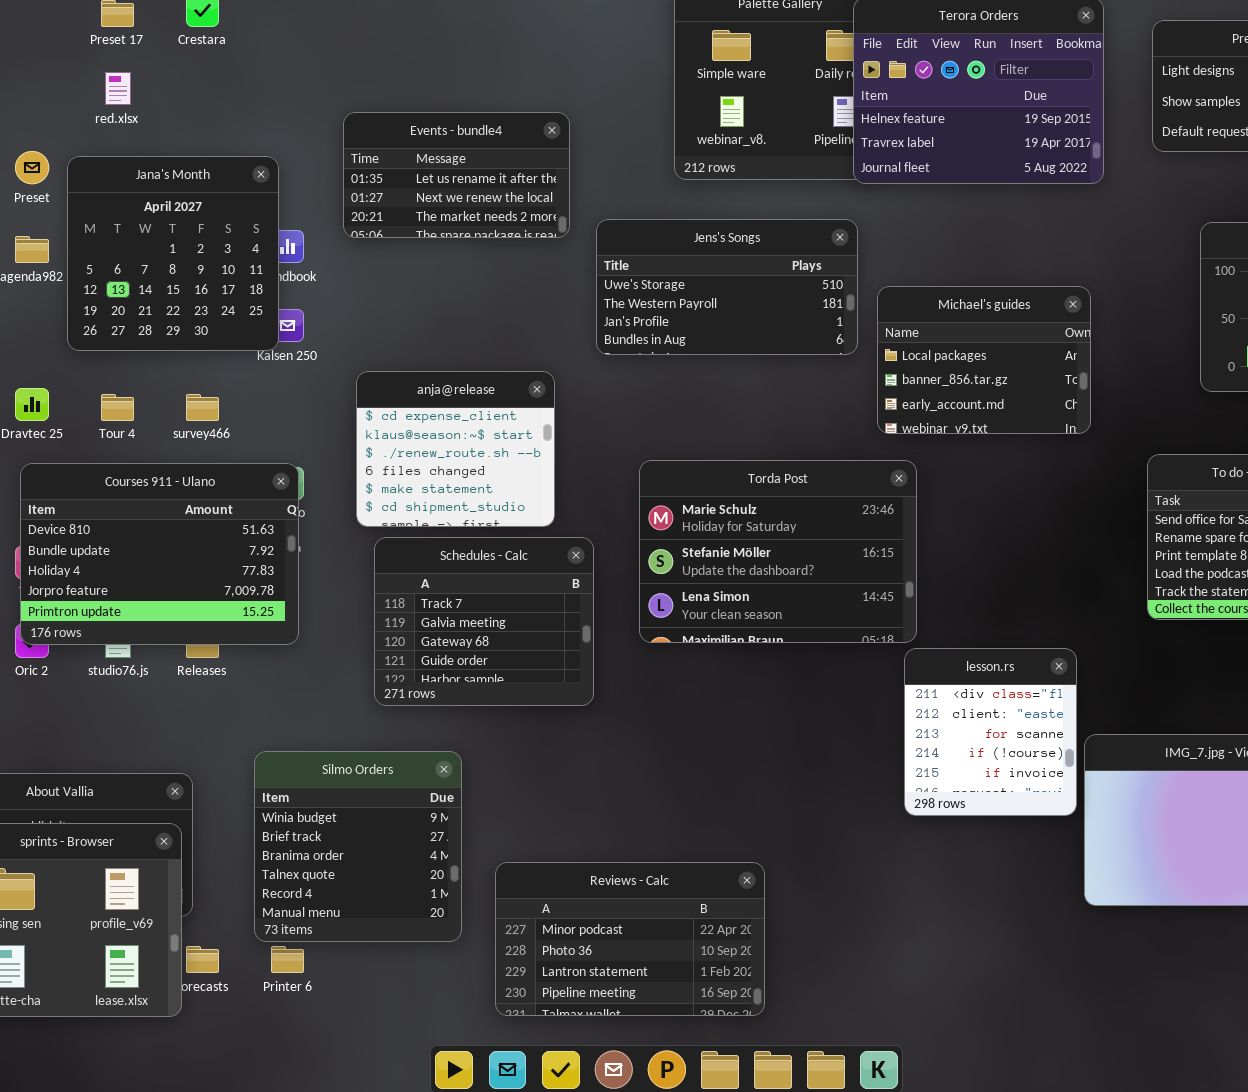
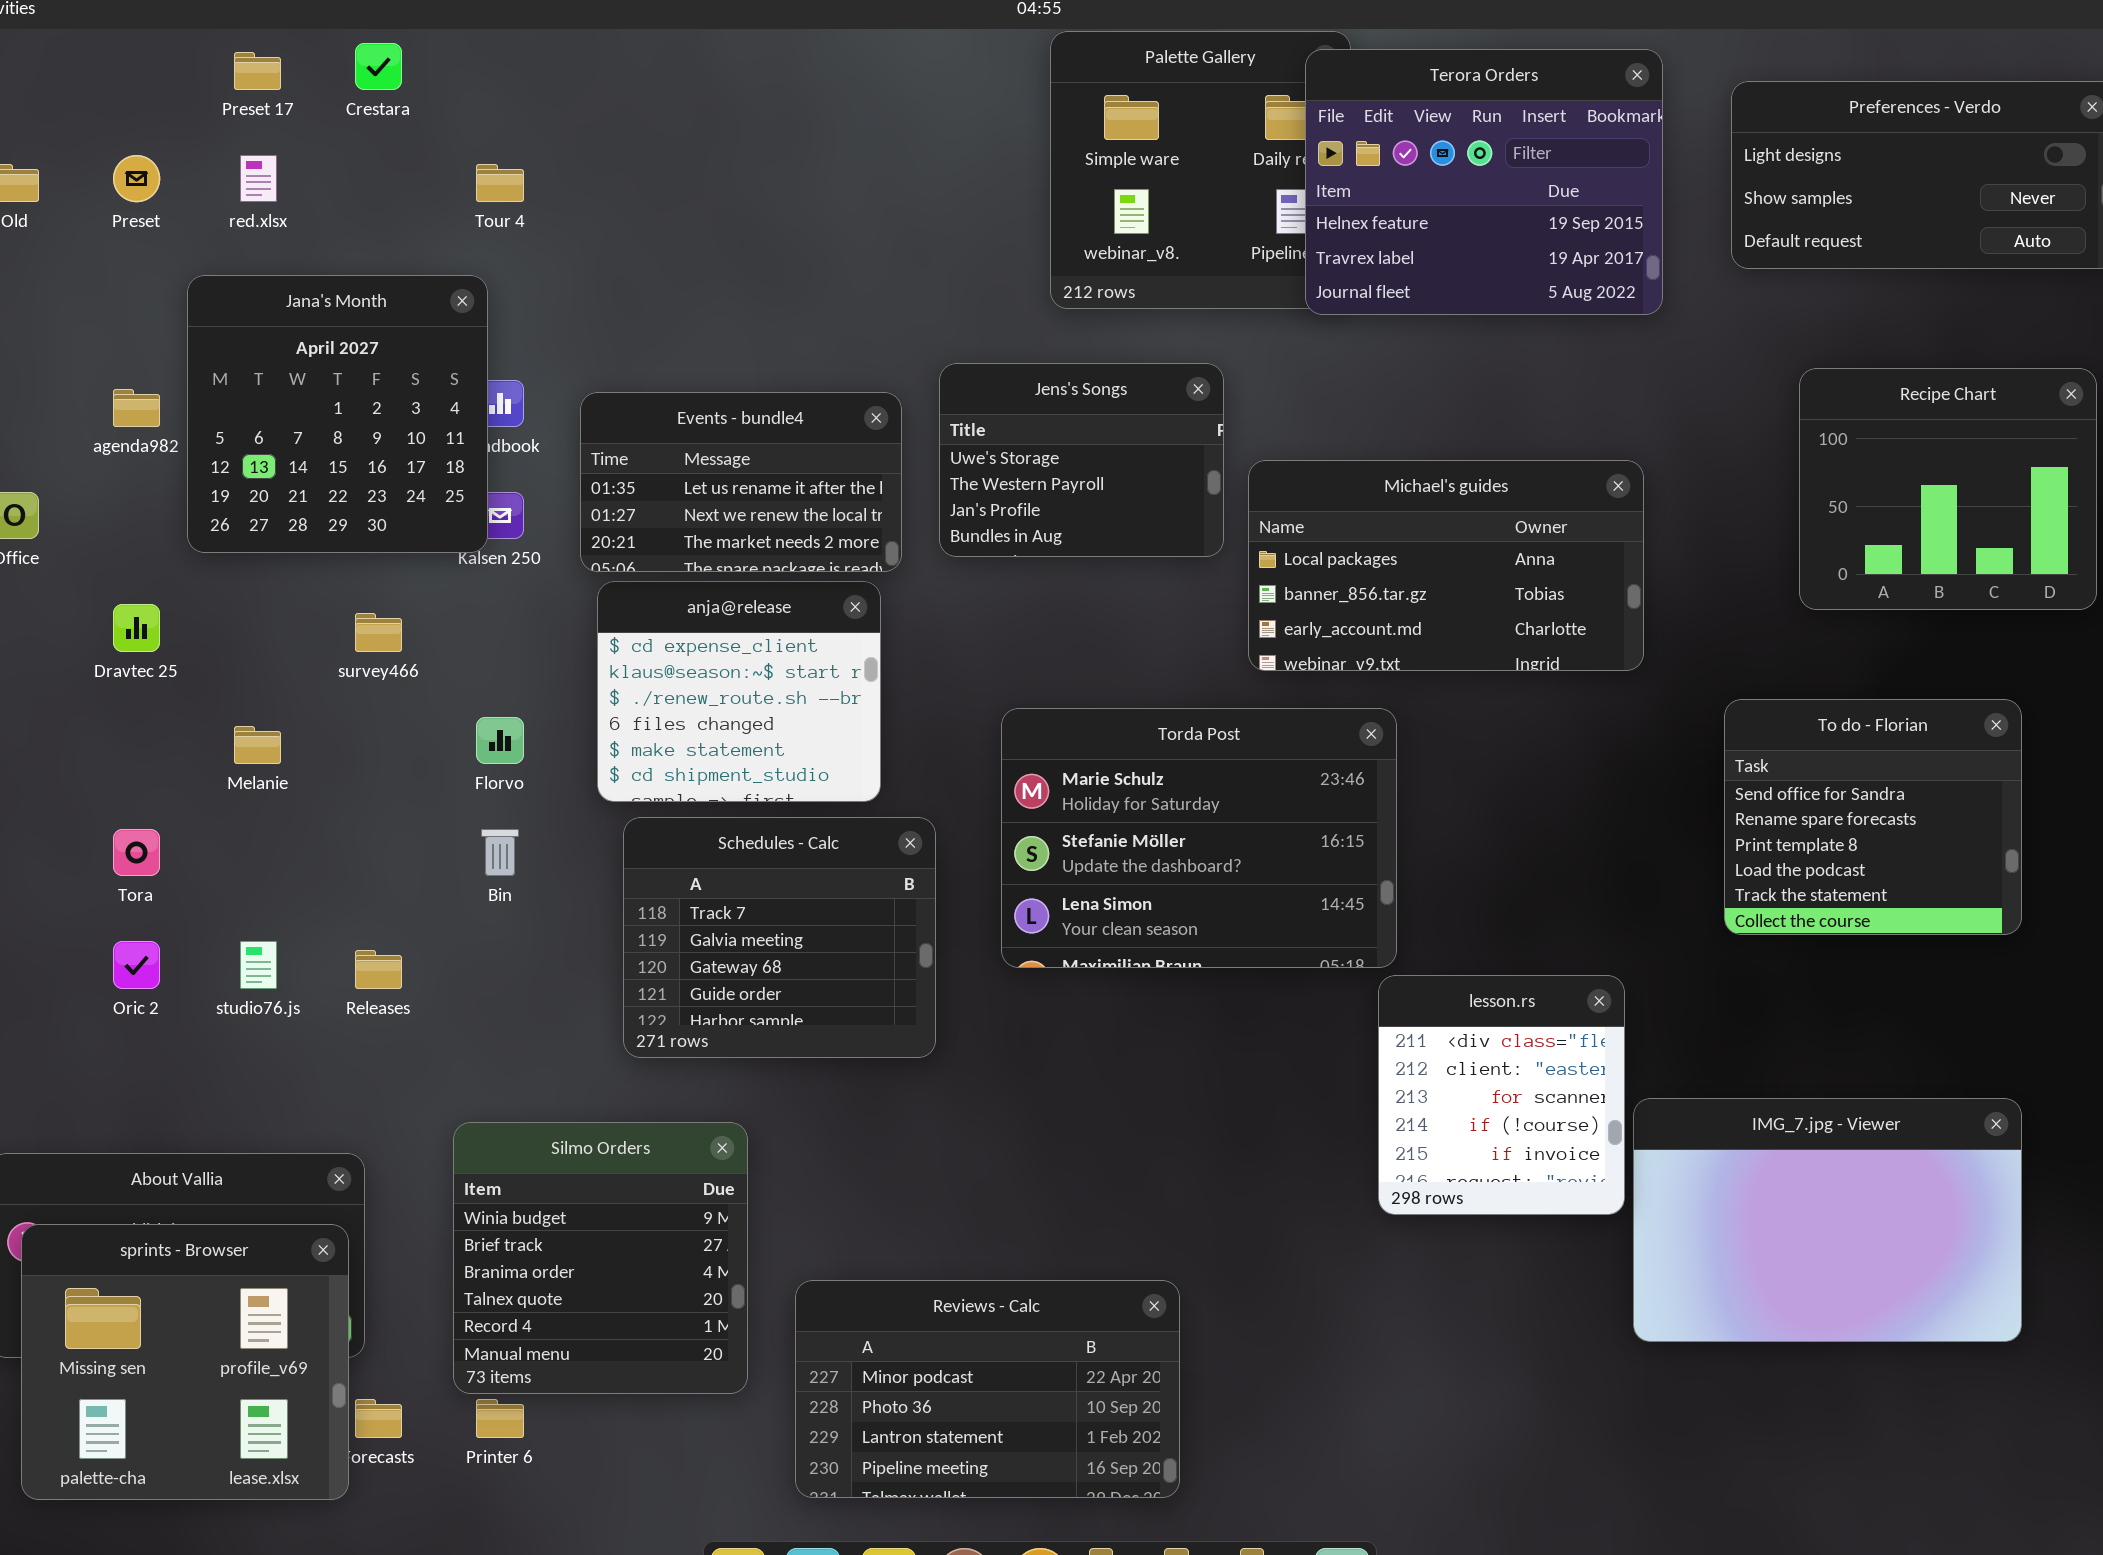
Events - bundle4: [343,112,570,238] -> [580,392,902,572], moved
Preset: [15,151,49,184] -> [113,155,160,202], moved
Jens's Songs: [596,219,858,355] -> [939,363,1224,557], resized
Michael's guides: [877,286,1091,434] -> [1248,460,1644,671], resized
Tour 4: [101,394,134,421] -> [476,164,524,202], moved
Courses 911 - Ulano: [20,463,299,645] -> none, closed

